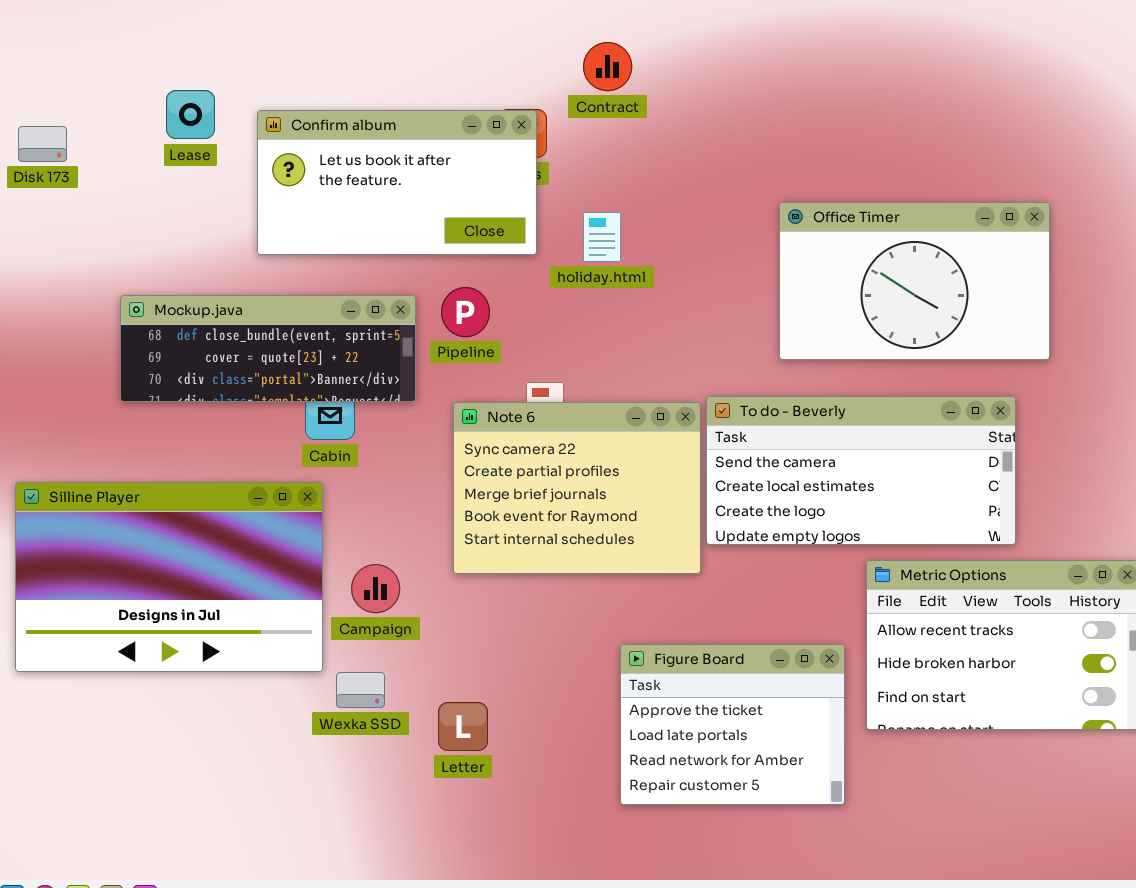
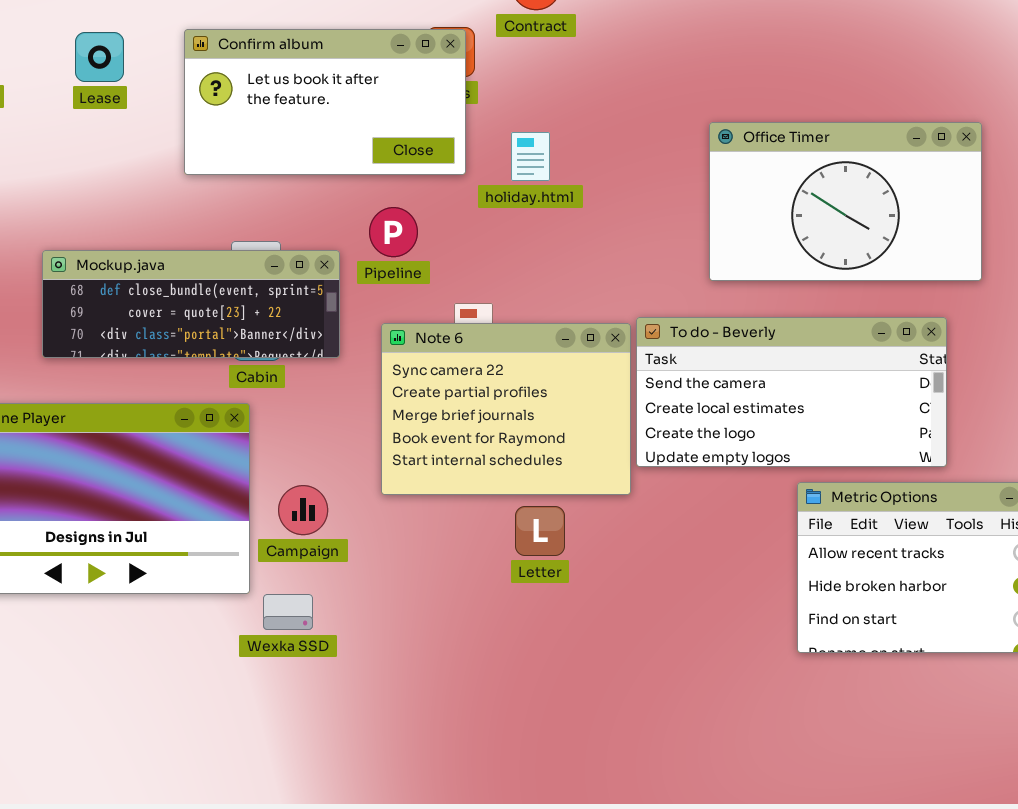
Lease: [166,90,215,139] -> [75,32,124,82], moved
Mockup.java: [120,295,416,402] -> [42,250,340,358], moved
Figure Board: [620,644,845,805] -> none, closed
Letter: [438,702,488,751] -> [515,506,565,556], moved

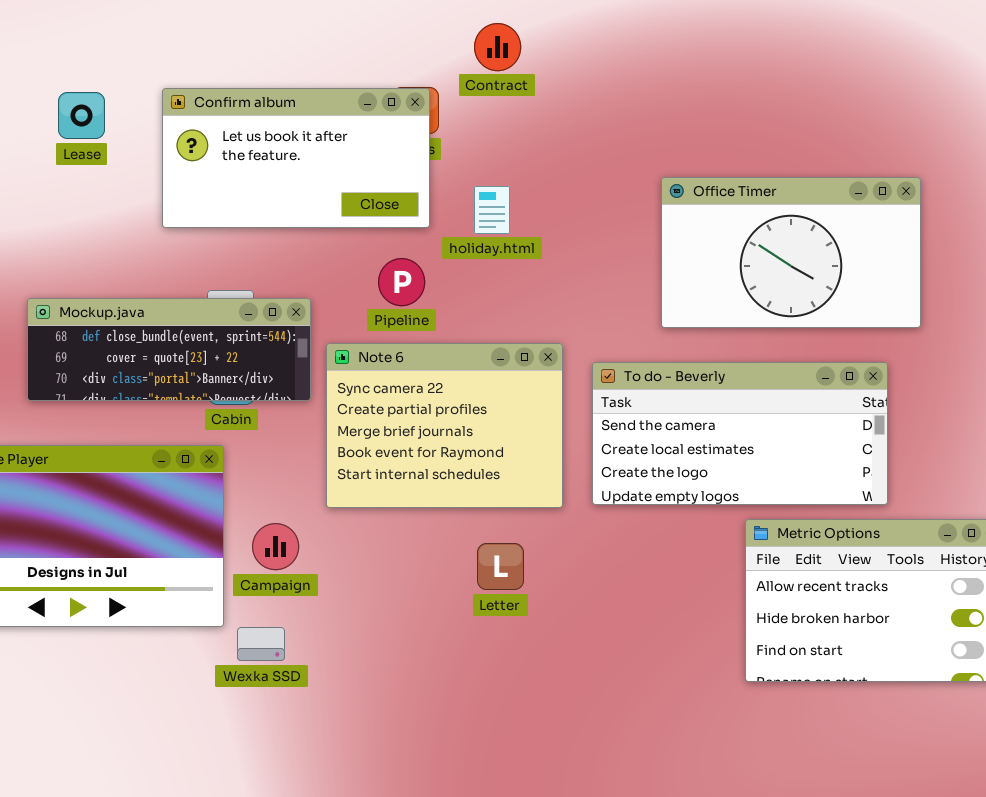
Pipeline: [369,207,418,257] -> [378,258,425,306], moved
Note 6: [381,323,631,495] -> [326,343,563,508], moved

